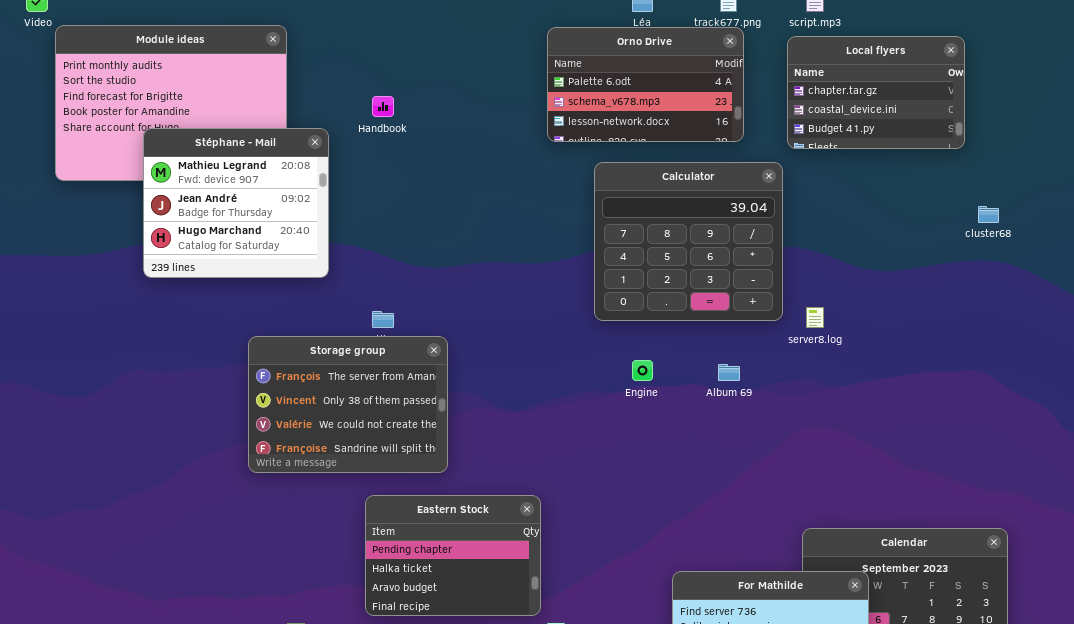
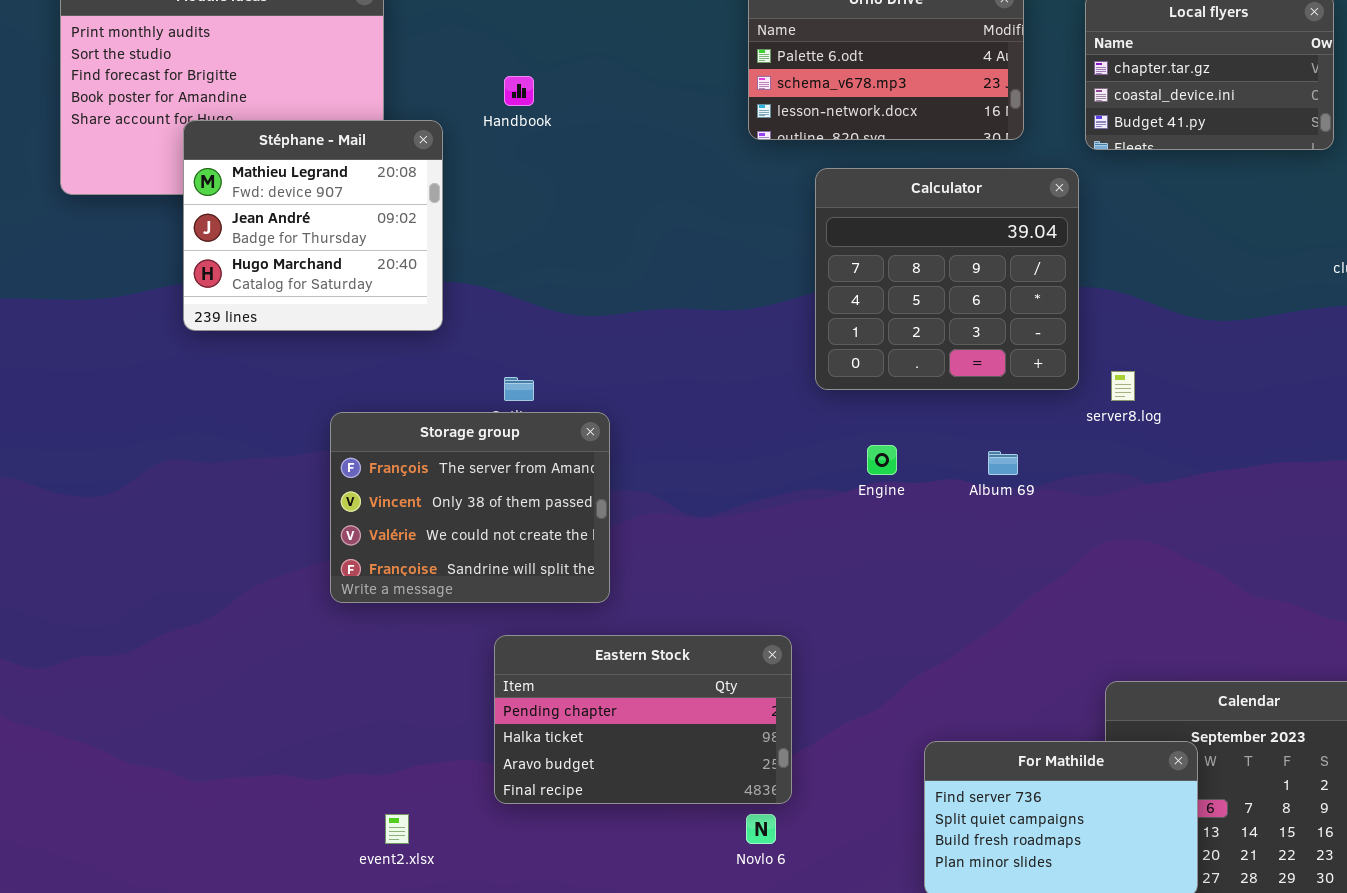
Eastern Stock: [365,495,541,616] -> [494,635,792,804], resized

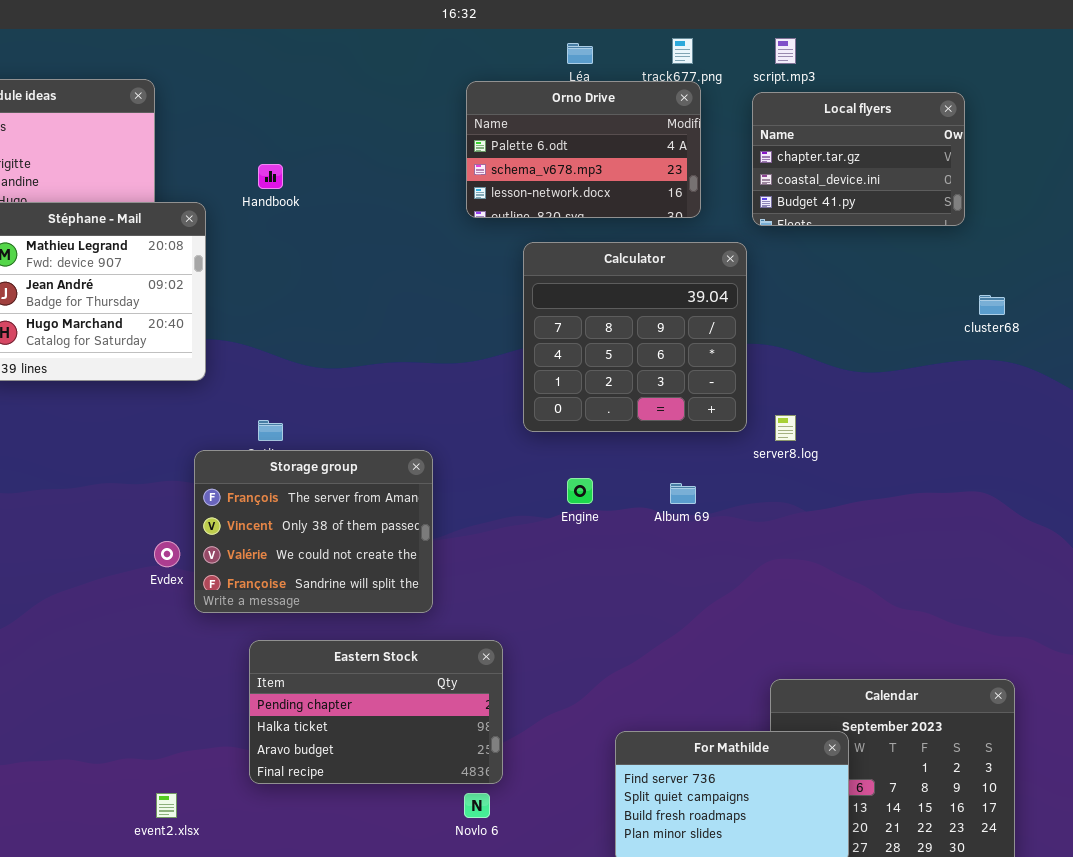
Storage group: [330,412,610,603] -> [194,450,433,613], moved

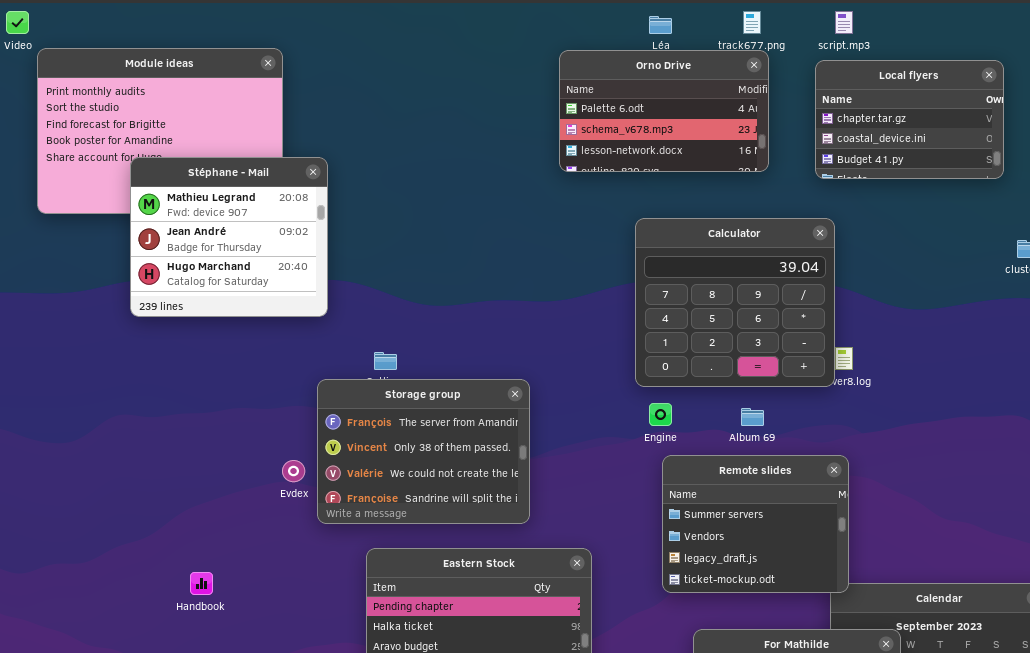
Handbook: [258,164,283,189] -> [190,572,213,595], moved
Calculator: [523,242,747,432] -> [635,218,835,387], moved
Remote slides: none -> [662,455,849,593], opened

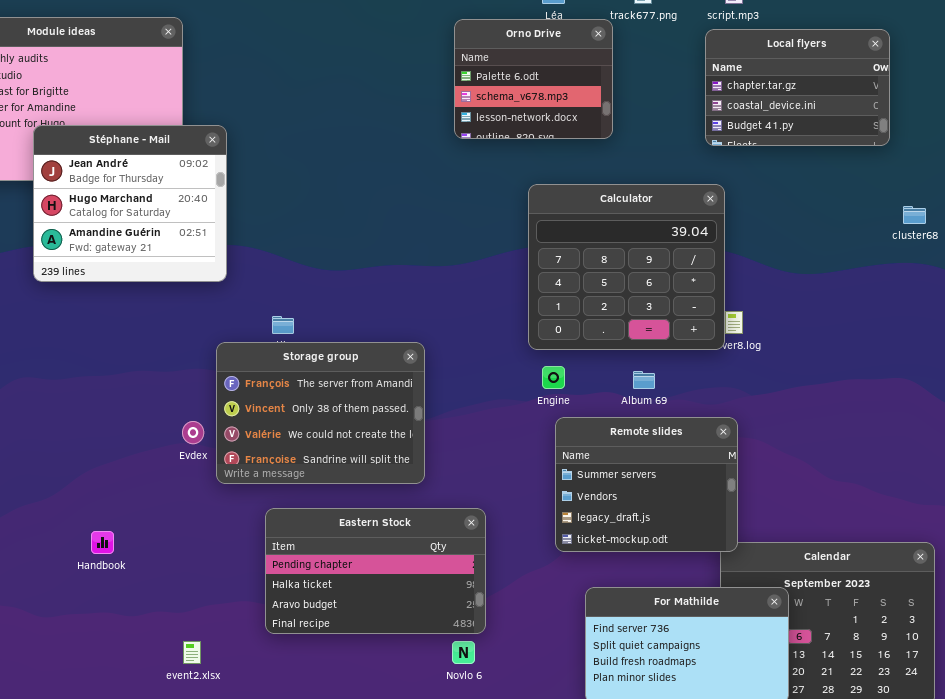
Orno Drive: [559,50,769,172] -> [454,19,613,139], resized
Stéphane - Mail: [130,157,328,317] -> [33,125,227,282], scrolled down 1 row

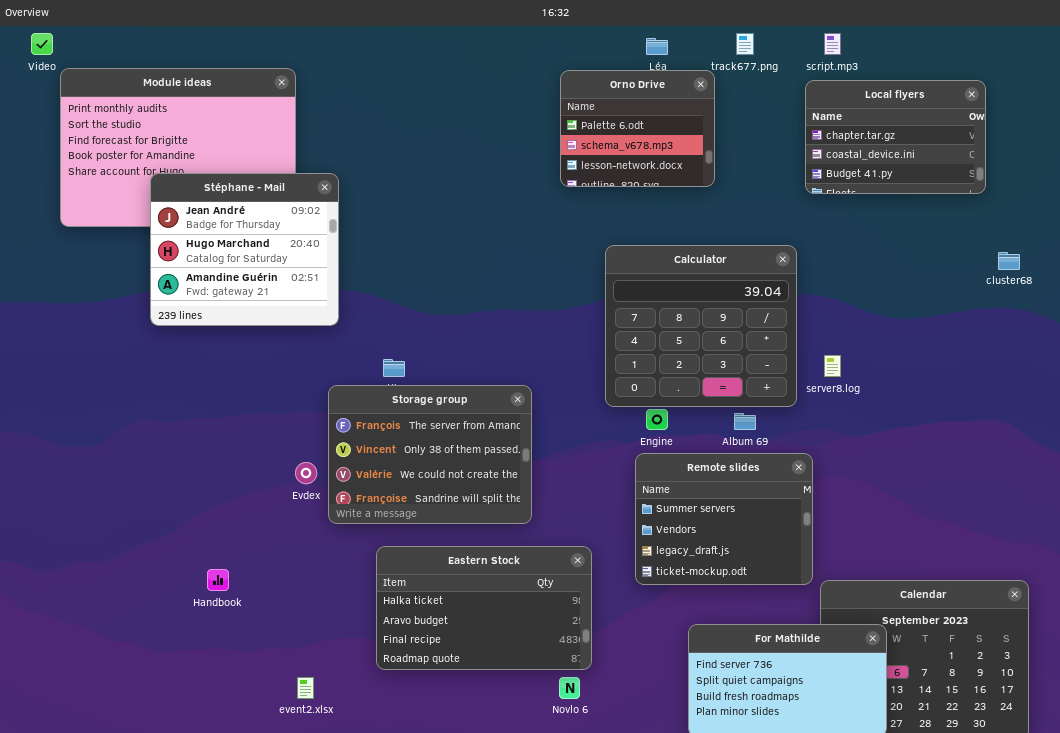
Calculator: [528,184,725,350] -> [605,245,797,407], moved
Remote slides: [555,417,738,552] -> [635,453,813,585], moved
Eastern Stock: [265,508,486,634] -> [376,546,592,670], scrolled down 1 row

